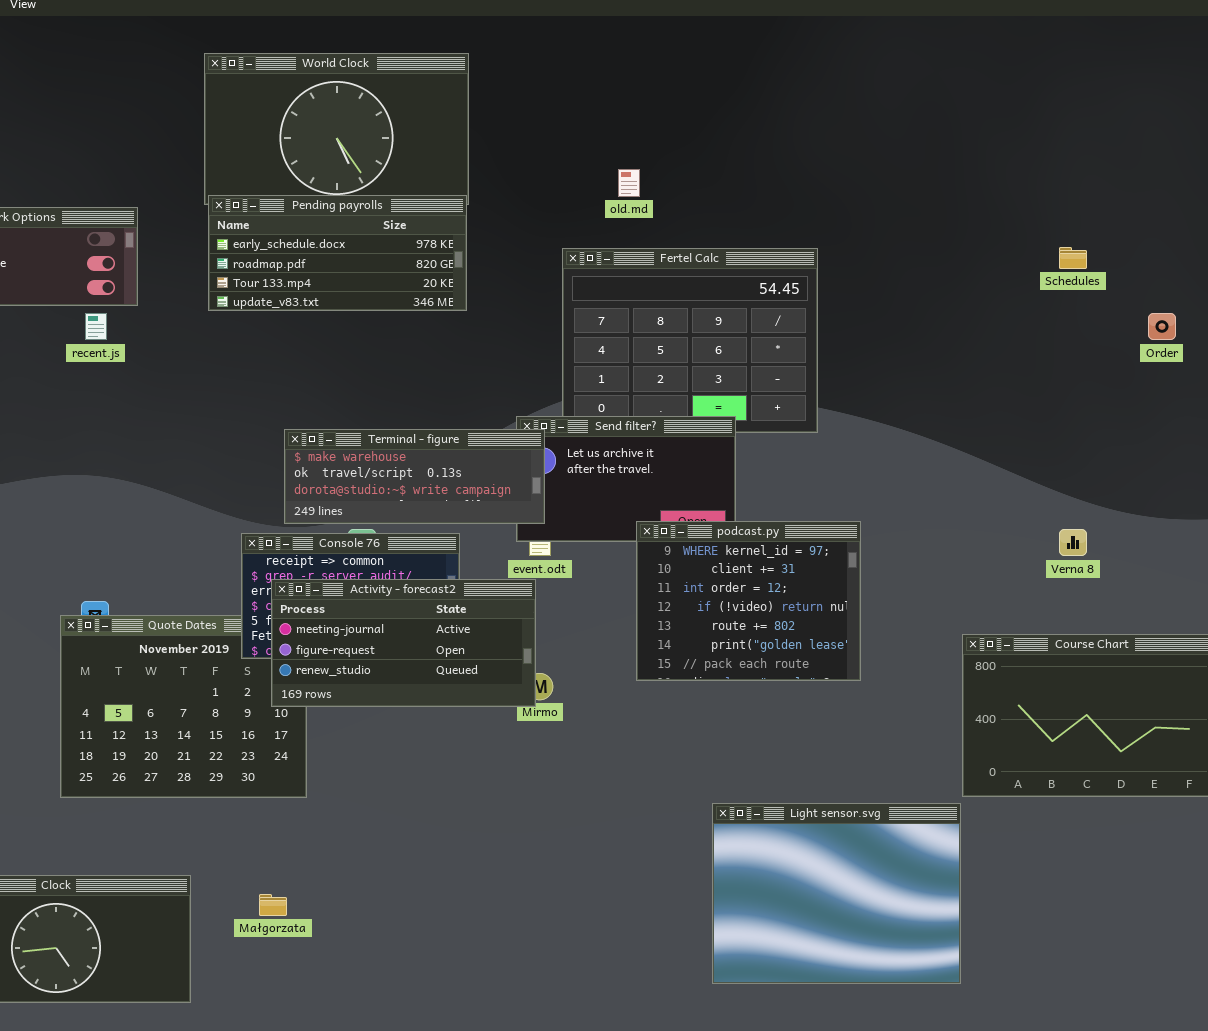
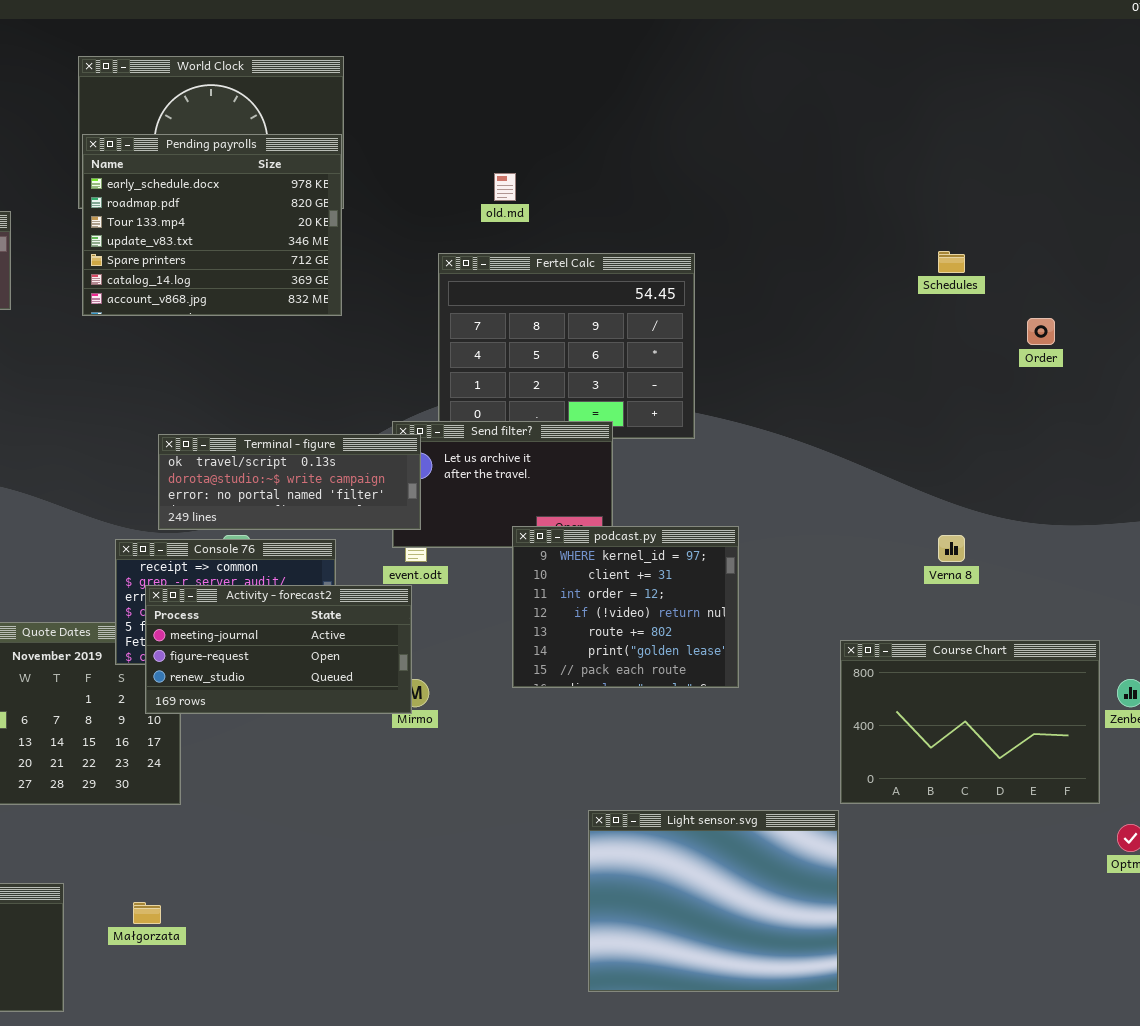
Pending payrolls: [208,195,467,311] -> [82,134,342,316], resized
Terminal - figure: [284,429,545,524] -> [158,434,421,530], scrolled down 1 row

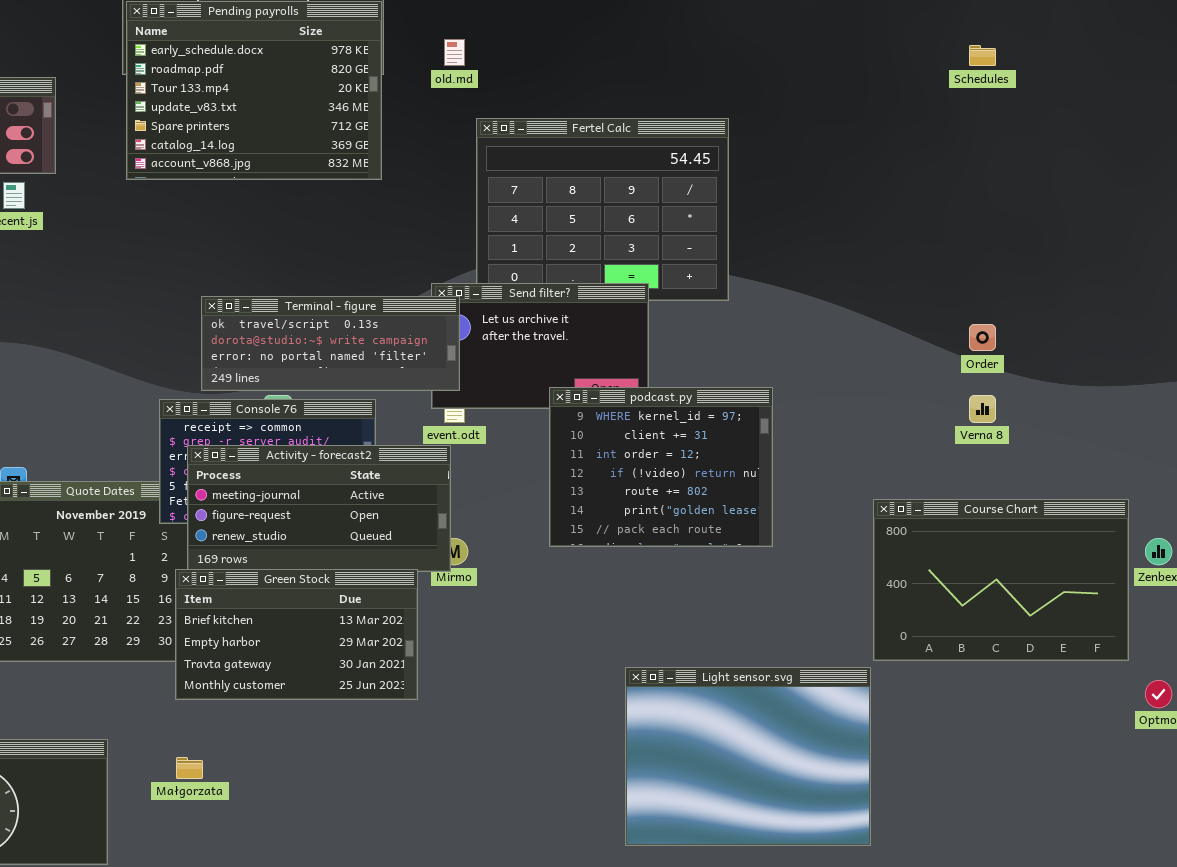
old.md: [494,173,516,201] -> [444,39,465,66], moved
Schedules: [938,251,965,273] -> [969,45,996,66], moved
Order: [1027,318,1055,345] -> [969,324,996,351], moved
Green Stock: none -> [175,569,418,700], opened

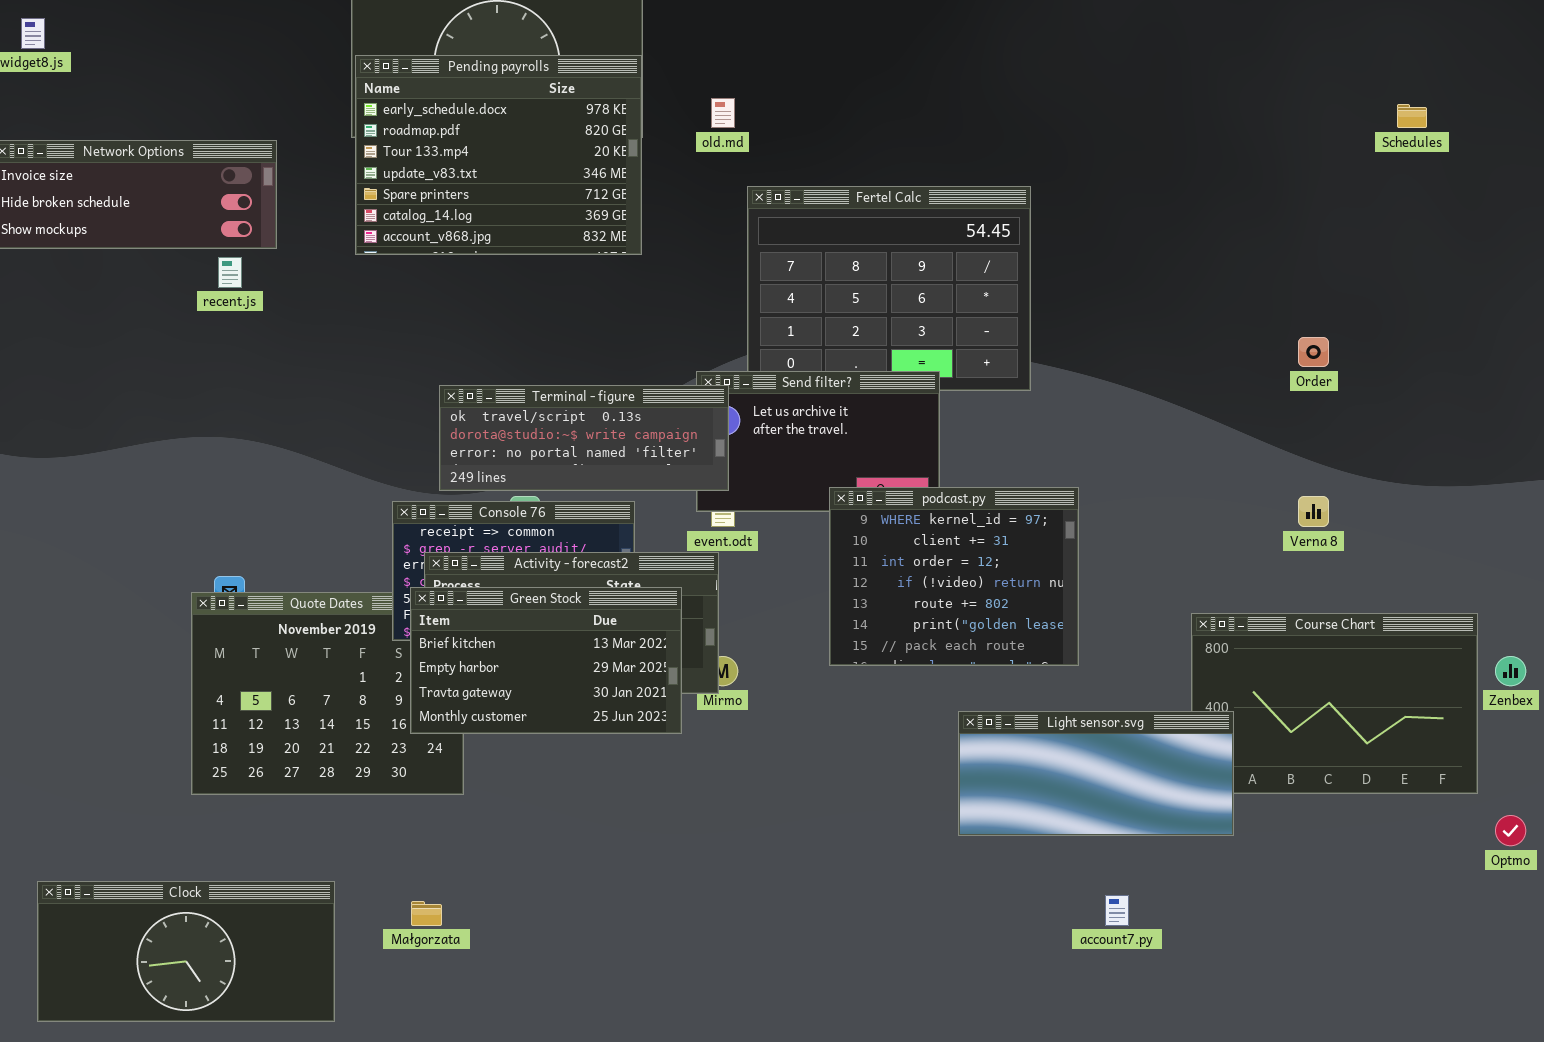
Schedules: [969,45,996,66] -> [1397,104,1427,128], moved
Order: [969,324,996,351] -> [1298,337,1329,367], moved
Green Stock: [175,569,418,700] -> [410,587,682,734], moved
Light sensor.svg: [625,667,871,846] -> [958,711,1234,836], moved, resized

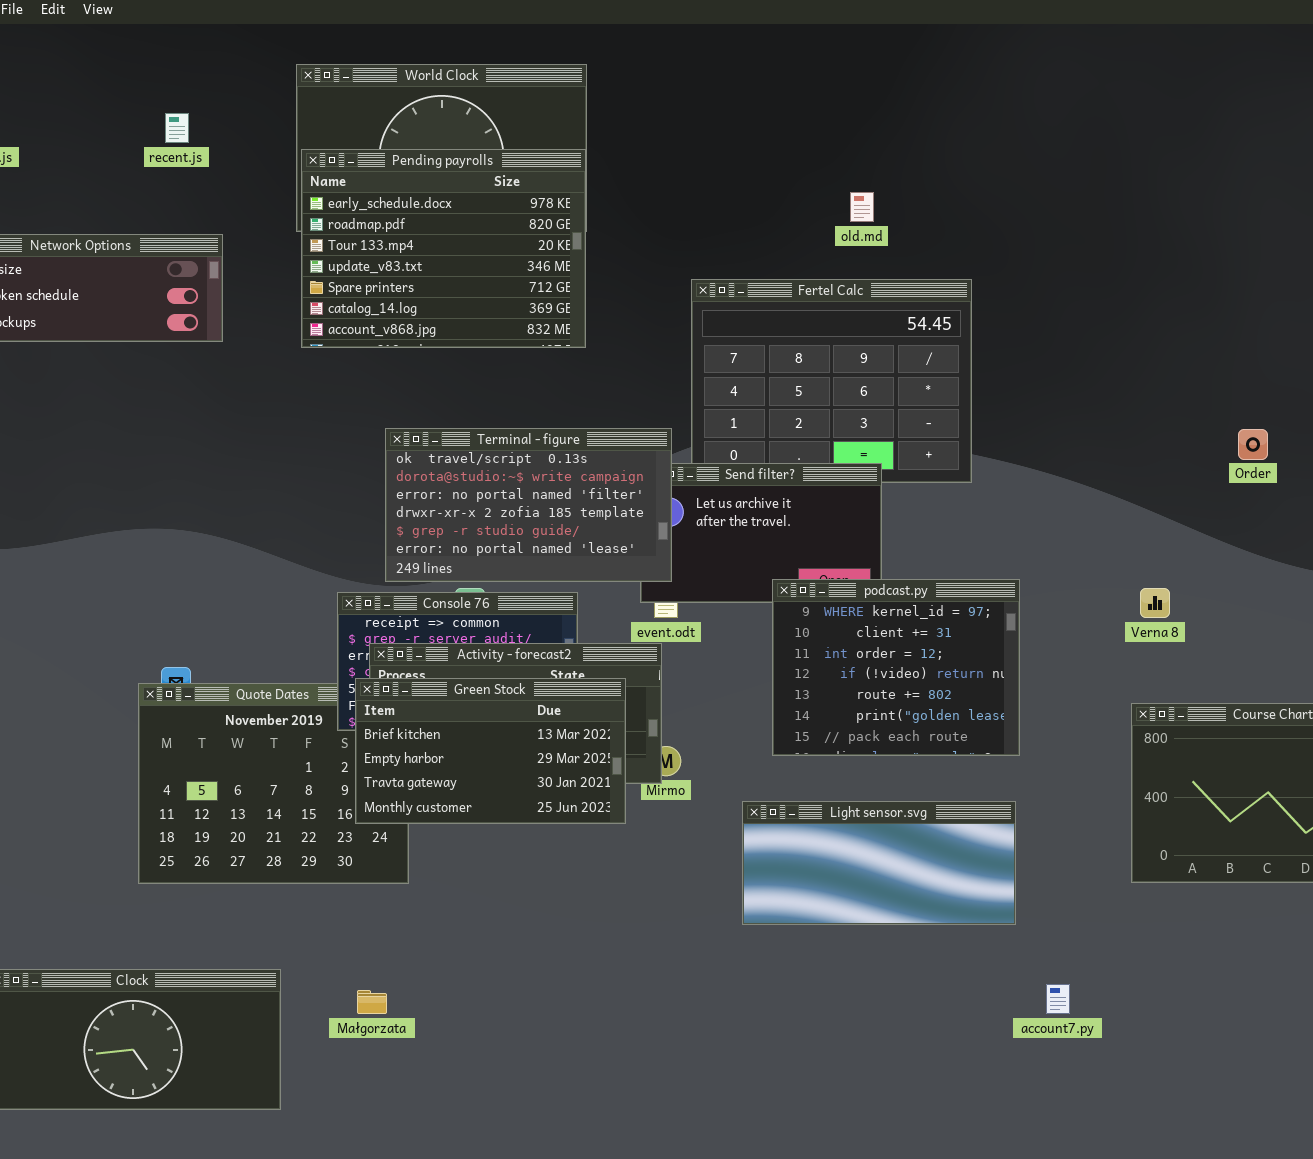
old.md: [711,98,735,128] -> [850,192,874,222], moved
recent.js: [218,257,242,288] -> [165,113,189,143], moved
Terminal - figure: [439,385,729,491] -> [385,428,672,582], resized
Verna 8: [1298,496,1329,527] -> [1140,588,1170,618], moved
Light sensor.svg: [958,711,1234,836] -> [742,801,1016,925], moved

